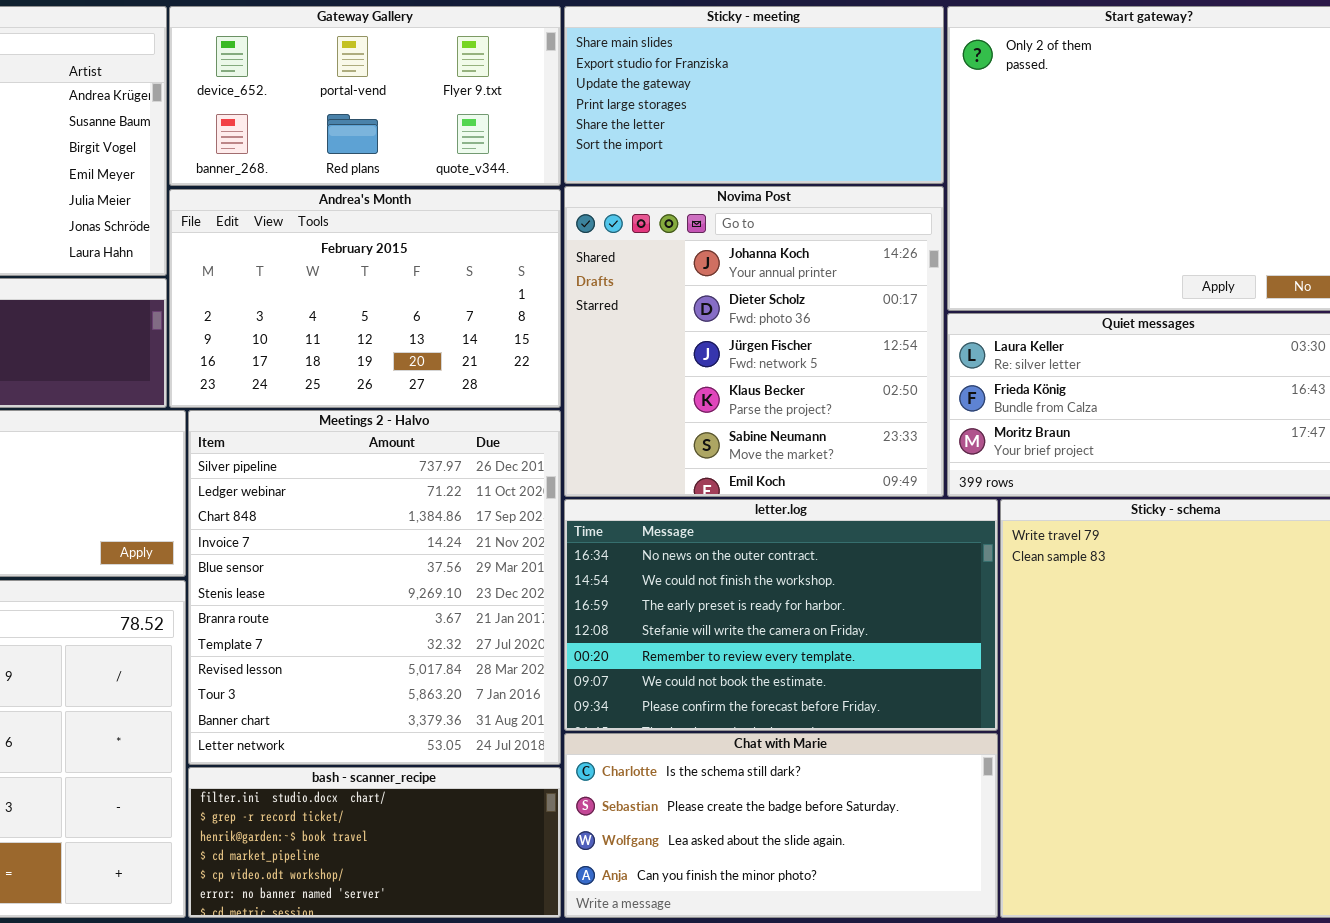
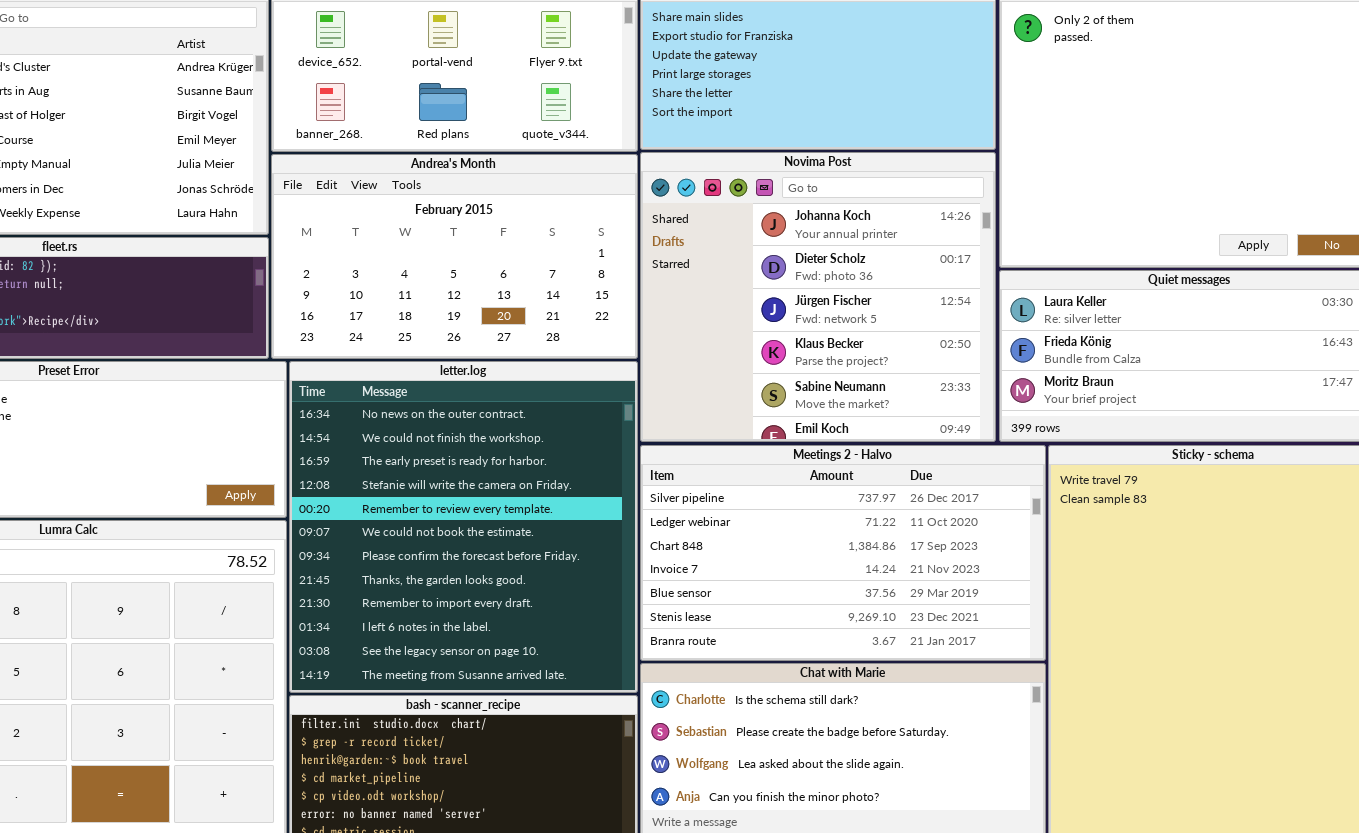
Meetings 2 - Halvo: [188,410,561,765] -> [640,445,1046,661], moved, resized
letter.log: [564,499,998,731] -> [289,361,638,693], moved, resized

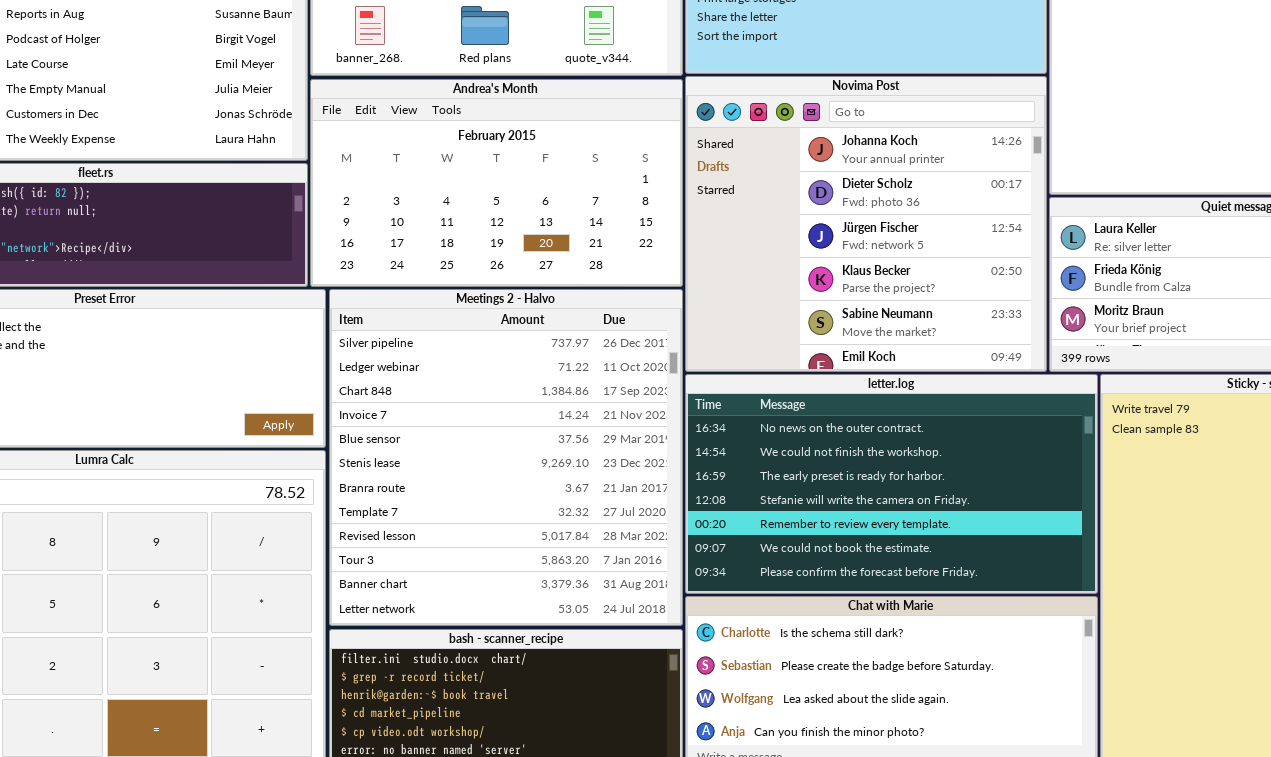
letter.log: [289,361,638,693] -> [685,374,1098,594], moved, resized
Meetings 2 - Halvo: [640,445,1046,661] -> [329,289,683,626], moved, resized

